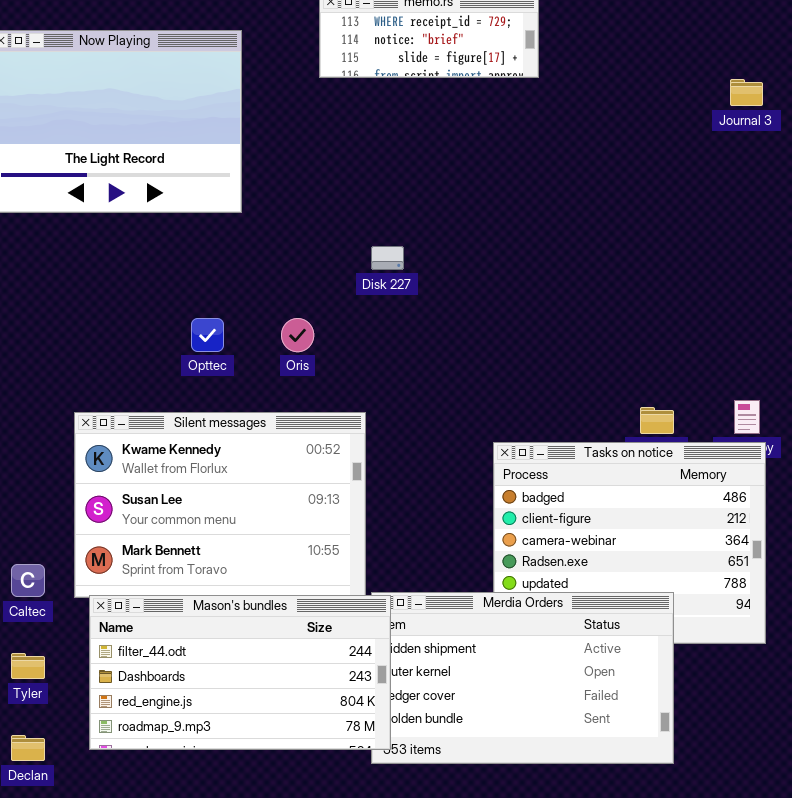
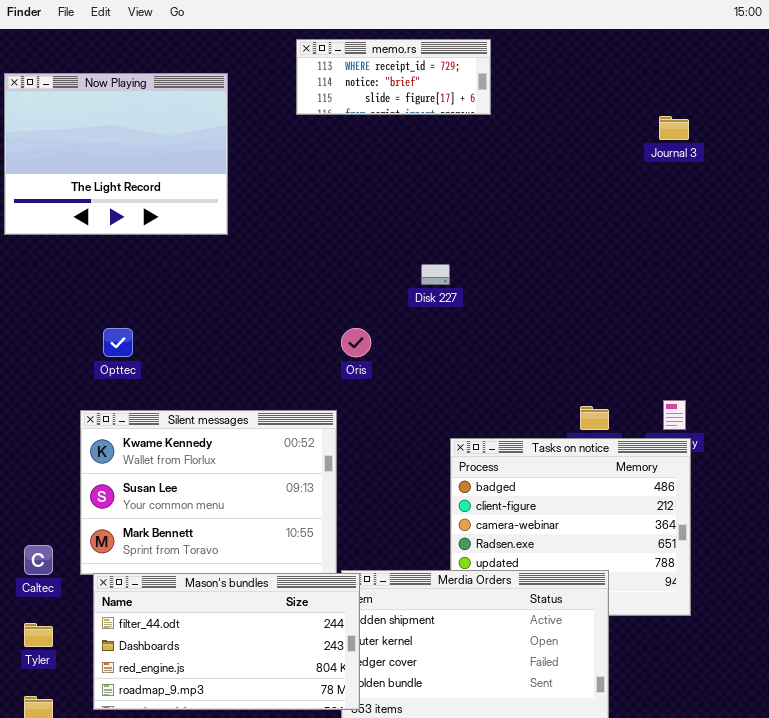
Disk 227: [371,246,404,270] -> [421,264,450,285], moved
Opttec: [191,318,224,352] -> [103,328,133,357], moved
Oris: [281,318,314,352] -> [341,328,371,357], moved

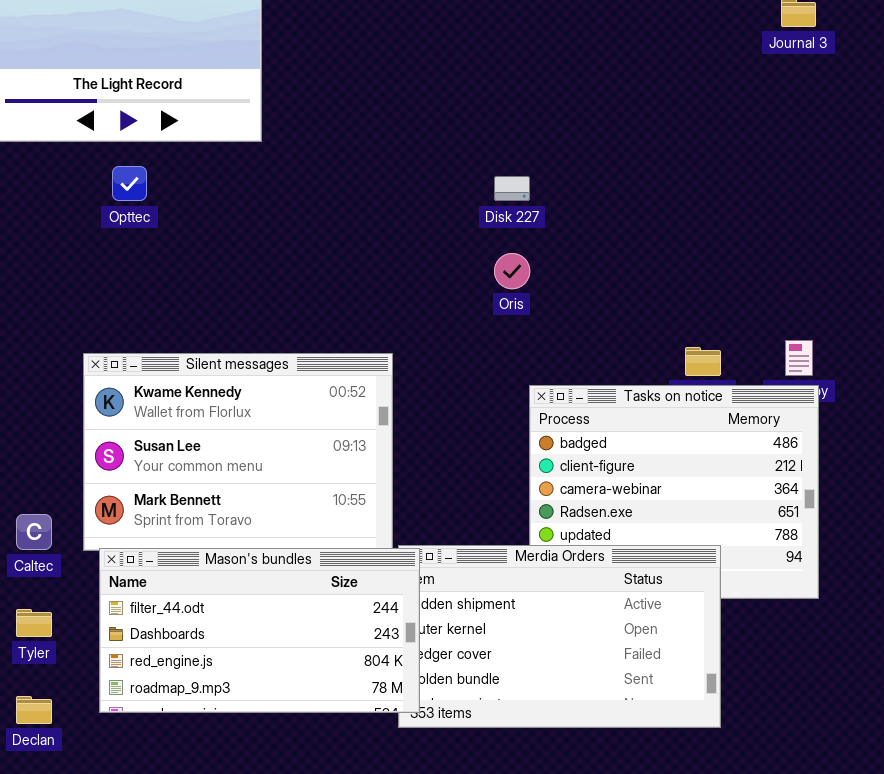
Opttec: [103,328,133,357] -> [112,166,147,201], moved
Oris: [341,328,371,357] -> [494,253,530,289], moved

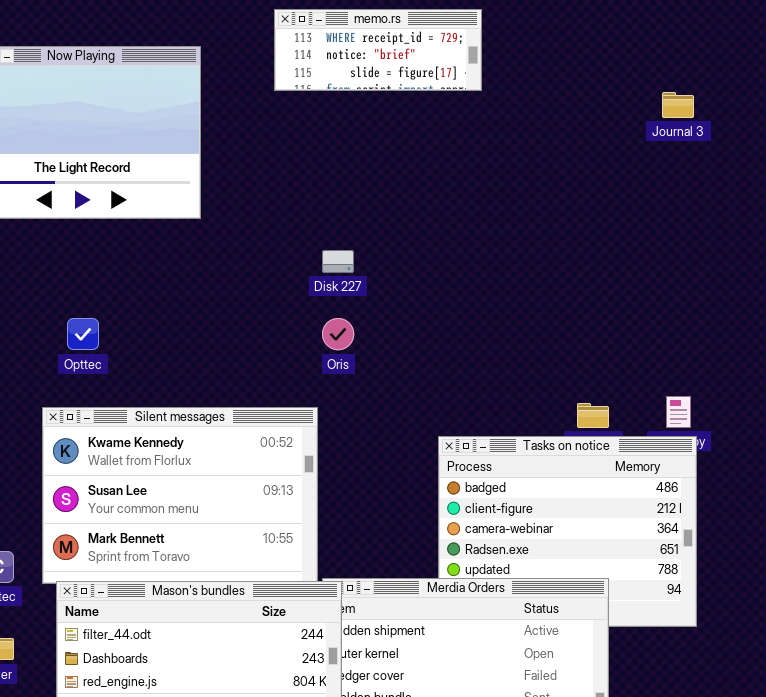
Opttec: [112,166,147,201] -> [67,318,99,350], moved
Disk 227: [494,176,530,201] -> [322,250,354,273], moved
Oris: [494,253,530,289] -> [322,318,354,350], moved

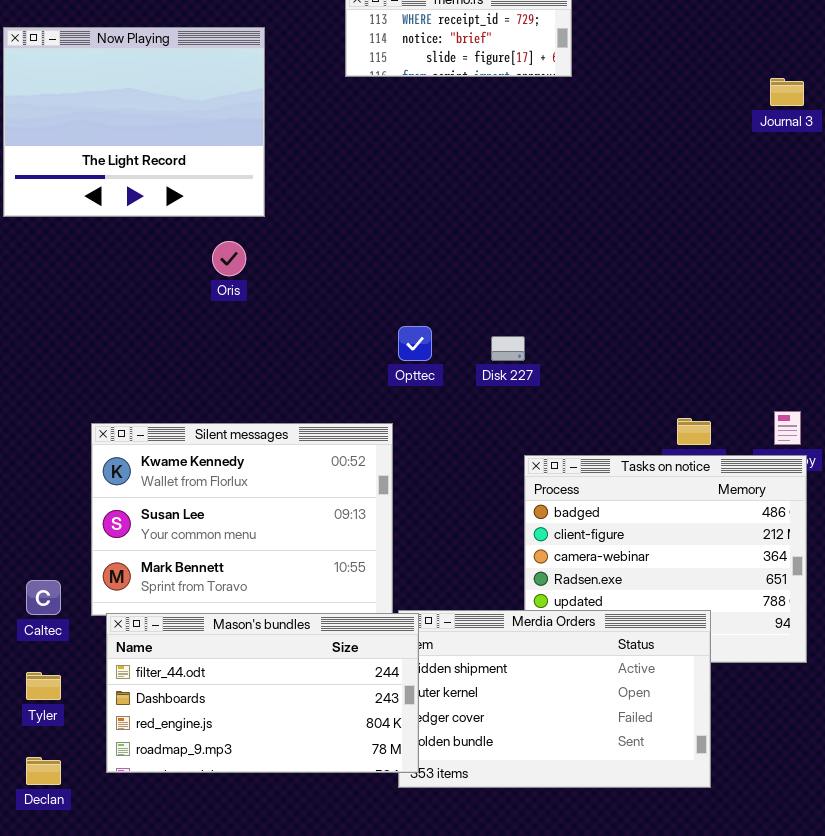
Disk 227: [322,250,354,273] -> [491,336,525,361], moved
Opttec: [67,318,99,350] -> [398,326,432,361], moved
Oris: [322,318,354,350] -> [212,241,246,276], moved

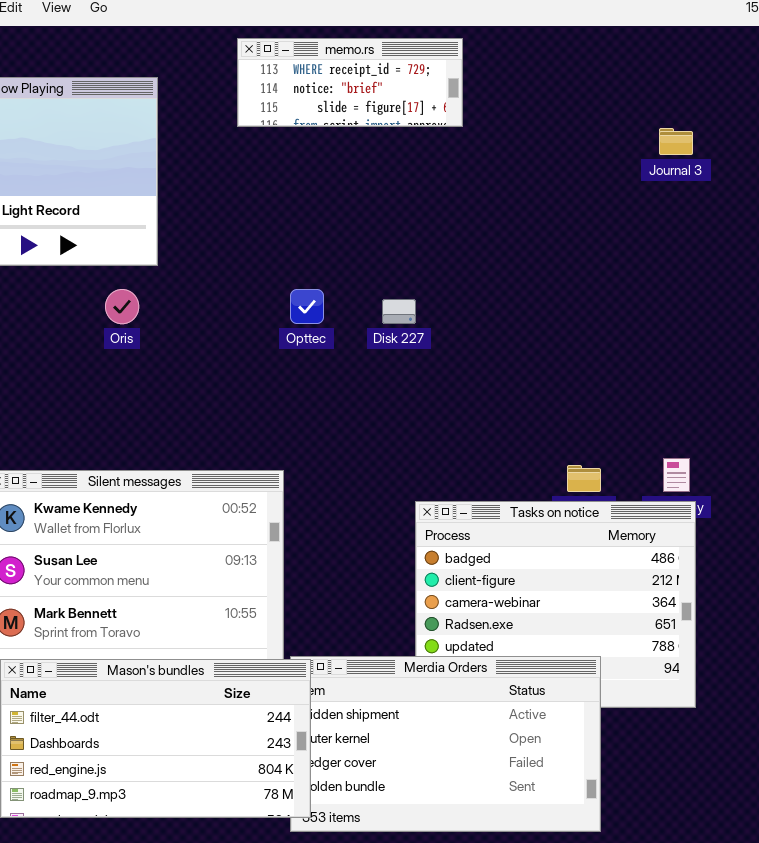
Opttec: [398,326,432,361] -> [290,289,324,324], moved
Disk 227: [491,336,525,361] -> [382,299,416,324], moved

